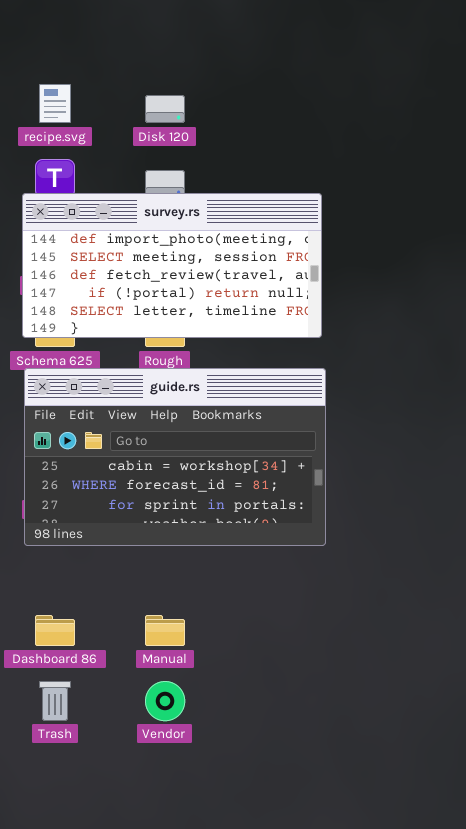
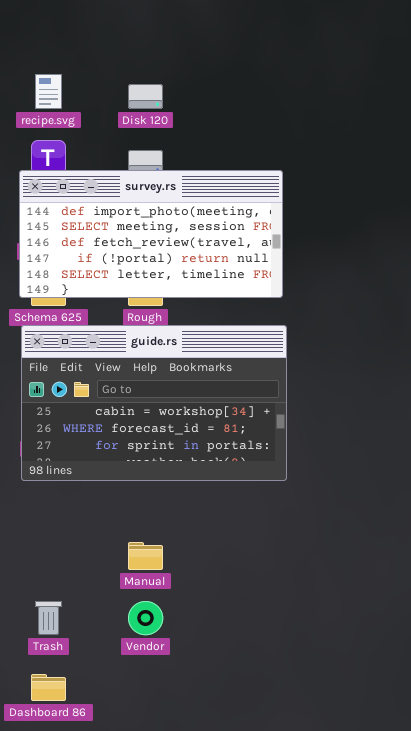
Dashboard 86: [35,615,75,646] -> [31,674,66,701], moved

